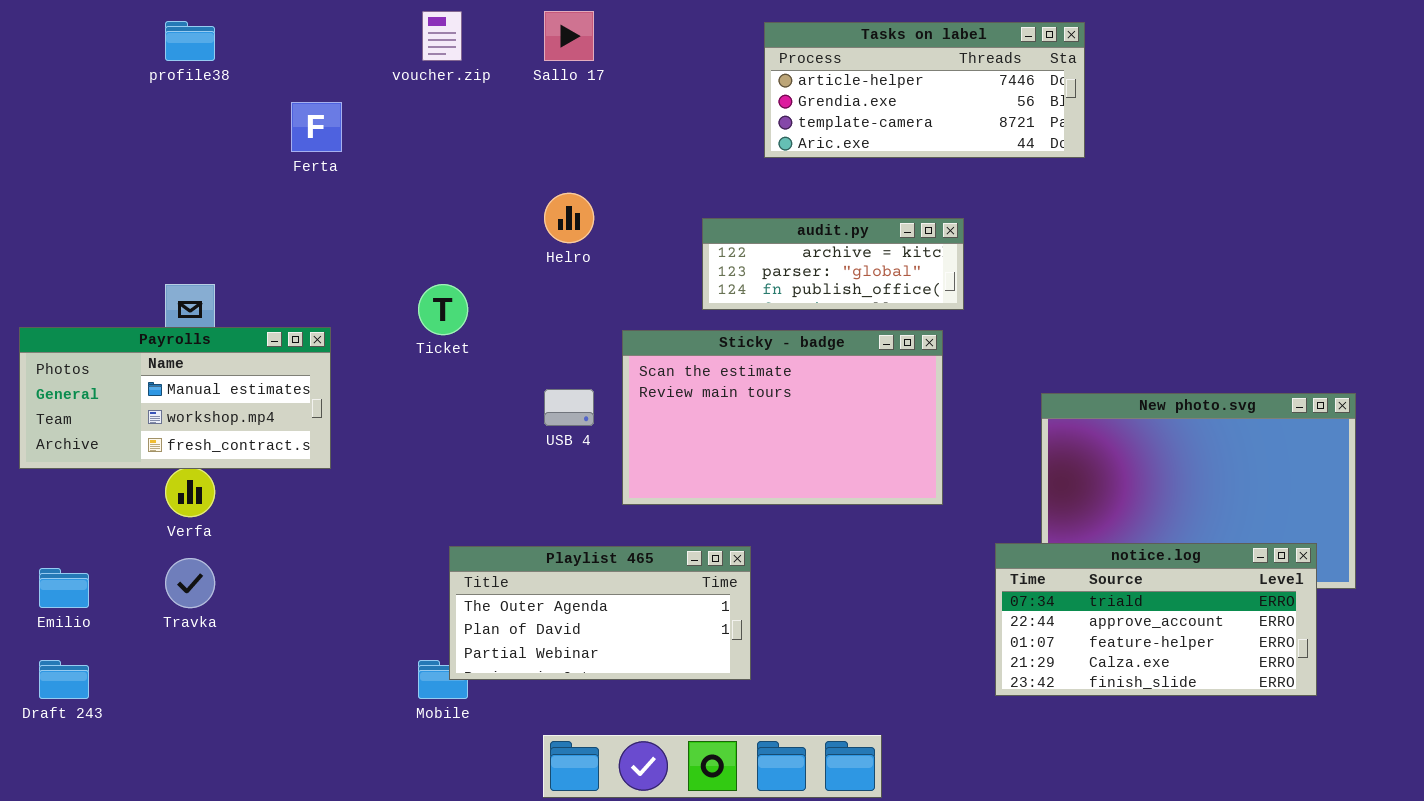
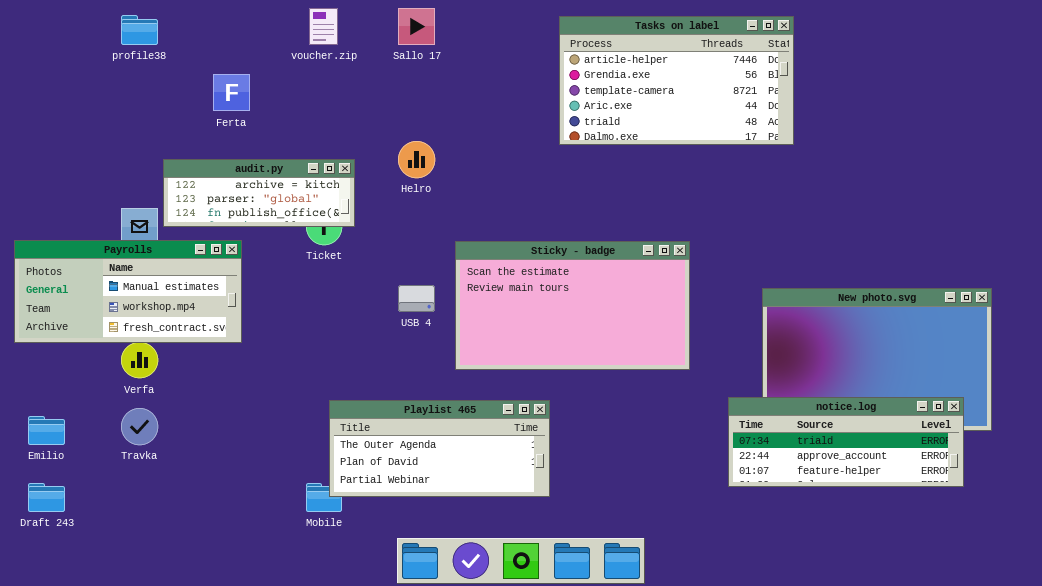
Tasks on label: [764,22,1085,158] -> [559,16,794,145], resized
audit.py: [702,218,964,310] -> [163,159,355,227], moved
notice.log: [995,543,1317,696] -> [728,397,964,487], resized

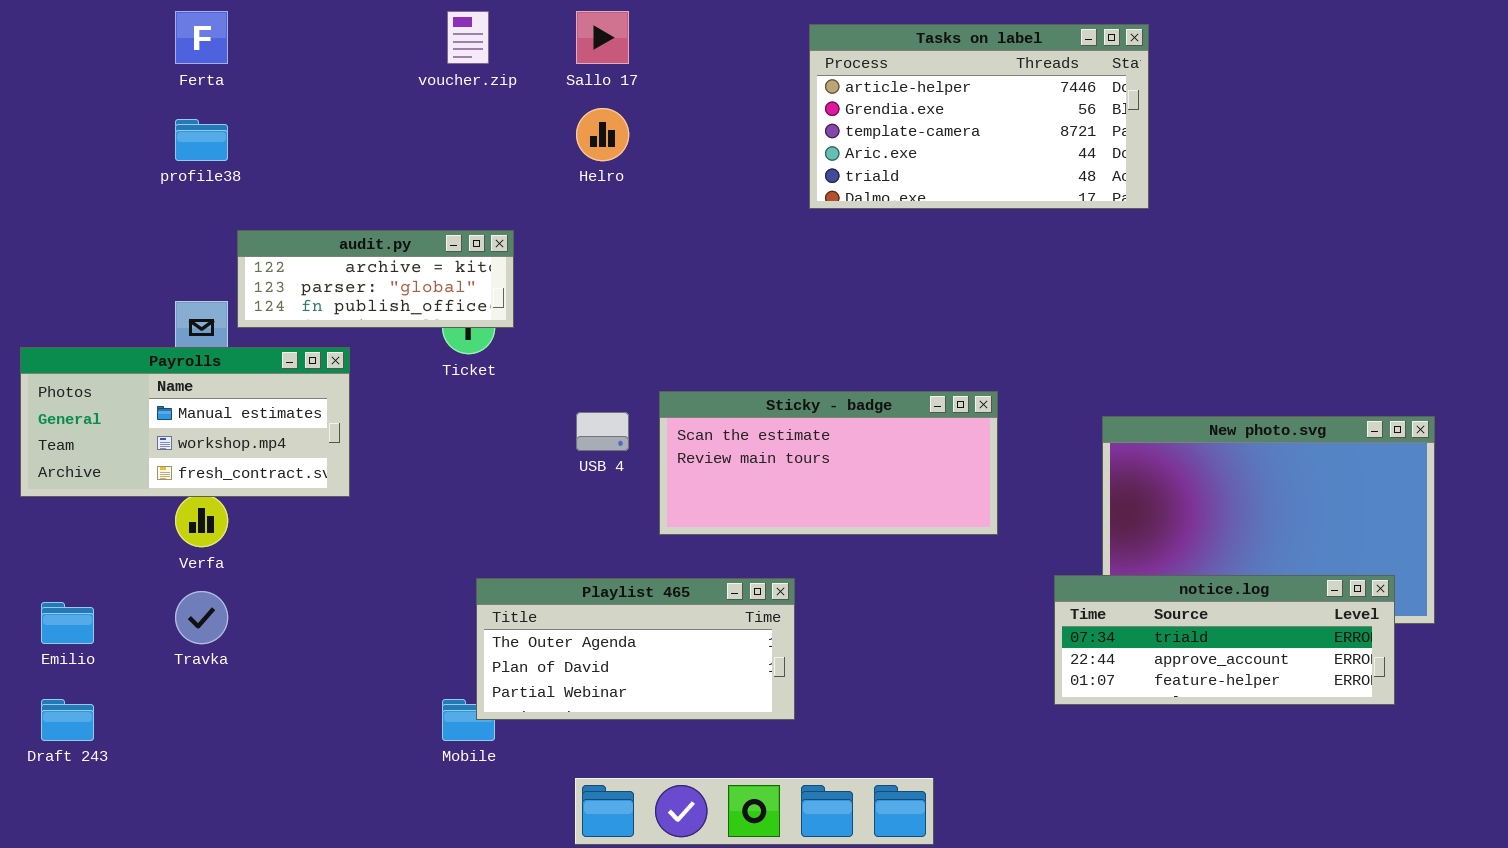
profile38: [121,15,158,45] -> [175,119,228,161], moved
Ferta: [213,74,250,111] -> [175,11,228,64], moved
Helro: [398,141,435,178] -> [576,108,629,161], moved
Sticky - badge: [455,241,690,370] -> [659,391,998,535], resized

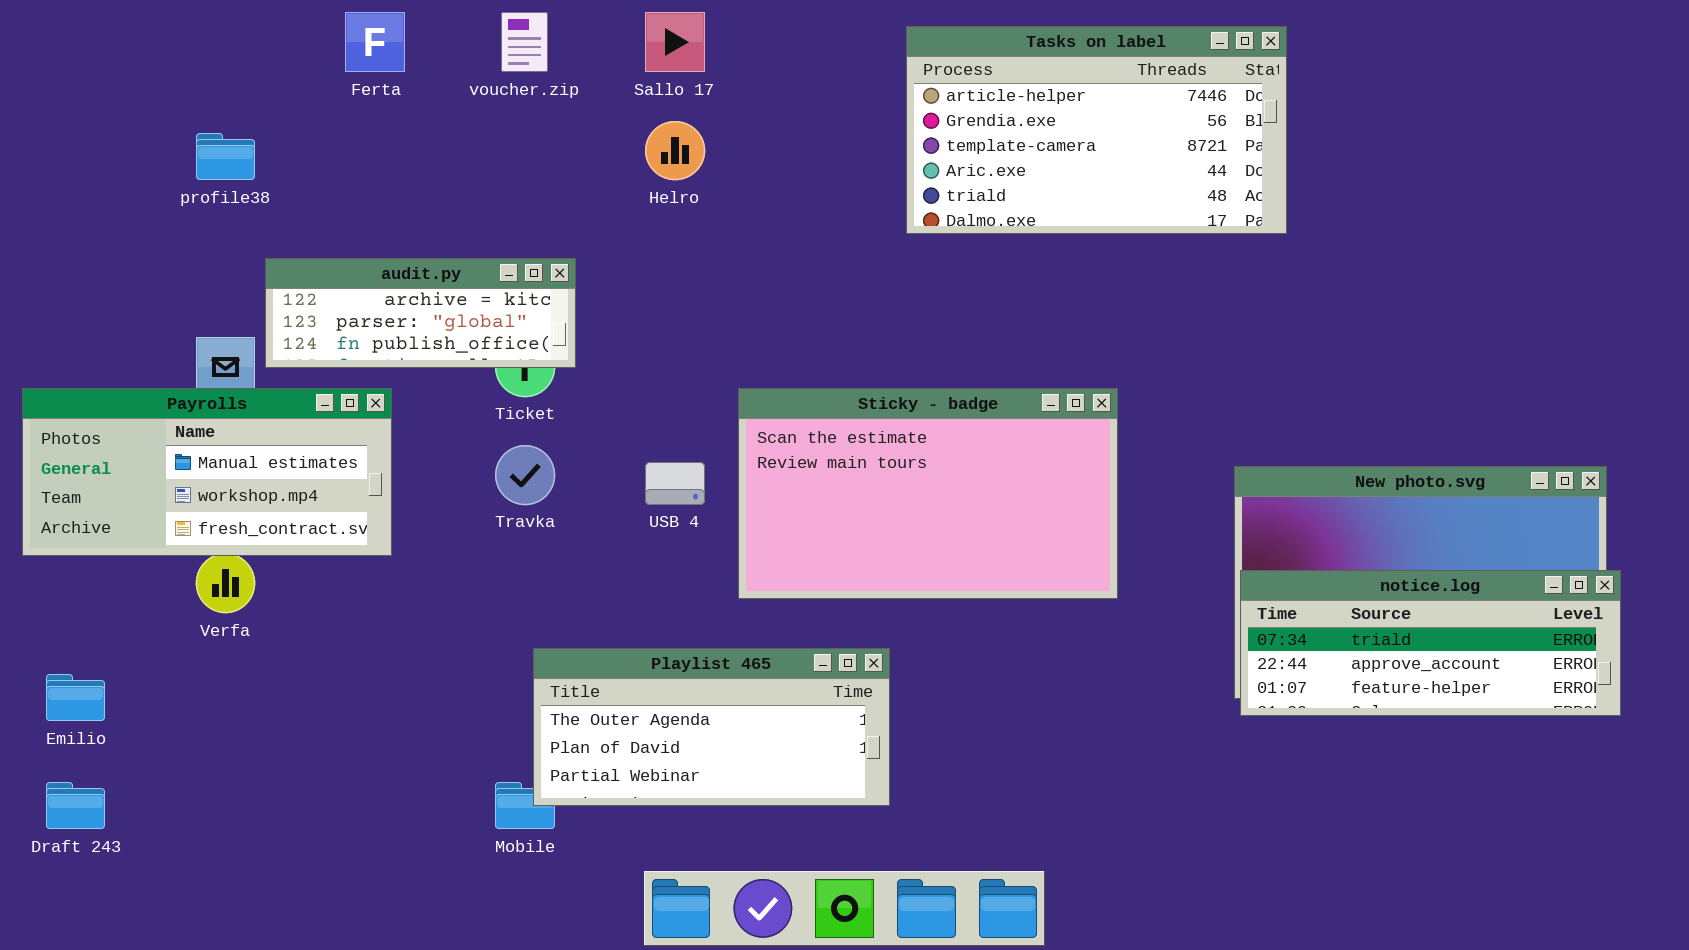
Ferta: [175,11,228,64] -> [345,12,405,72], moved
Sticky - badge: [659,391,998,535] -> [738,388,1118,599], resized
notice.log: [1054,575,1395,705] -> [1240,570,1621,716], moved
Travka: [175,591,228,644] -> [495,445,555,505], moved

